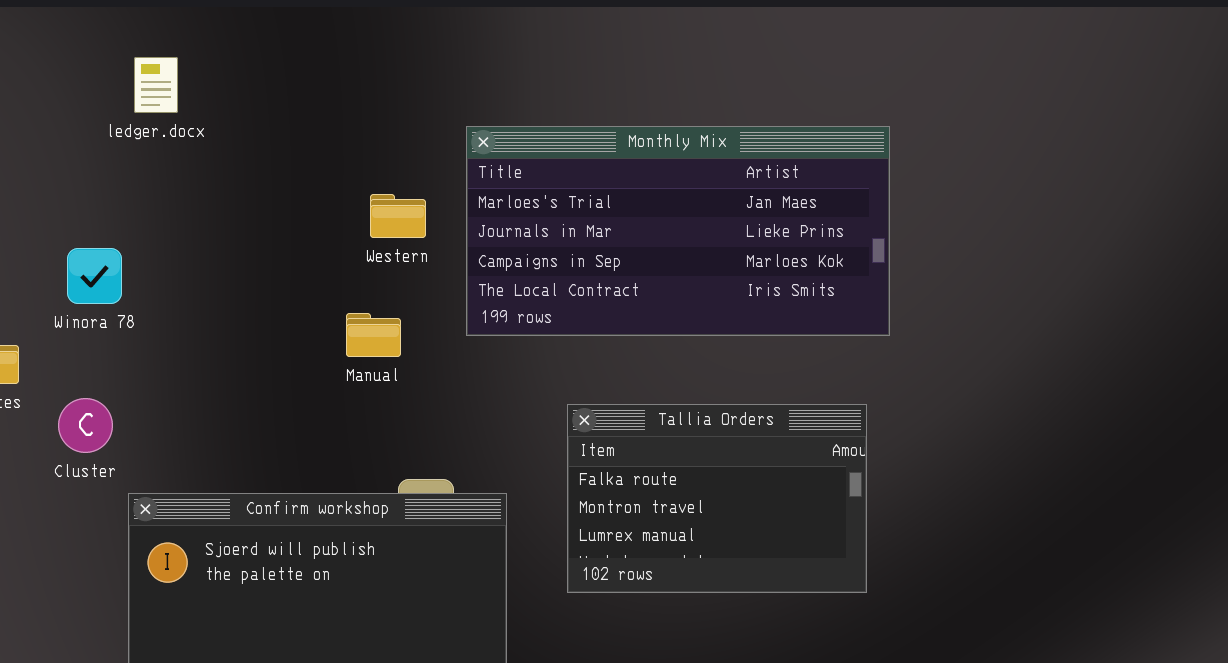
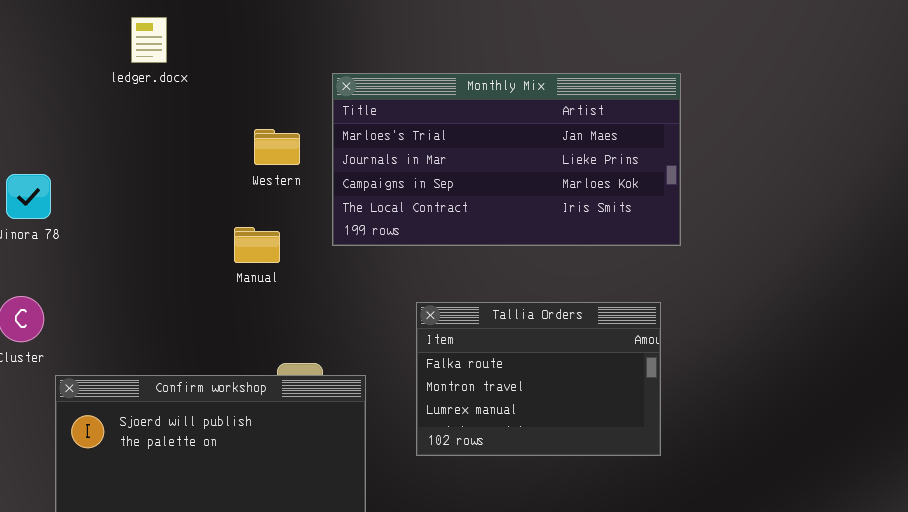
ledger.docx: [134,57,178,113] -> [131,17,167,63], moved

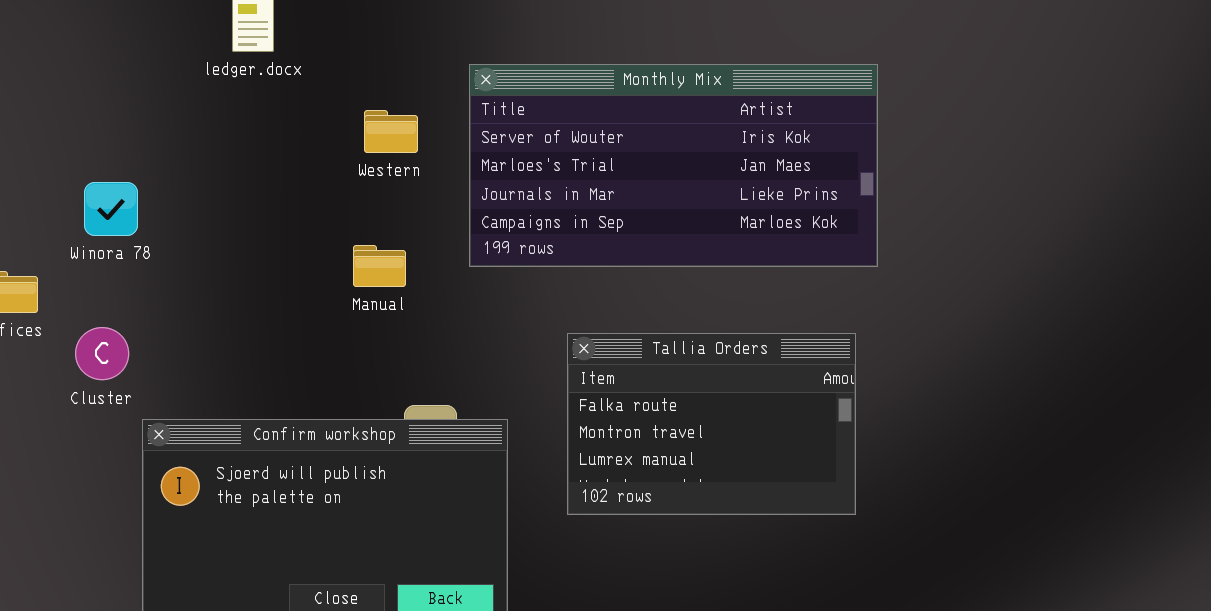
Monthly Mix: [332,73,681,246] -> [469,64,878,267], scrolled up 1 row
Western: [254,129,300,165] -> [364,110,418,153], moved

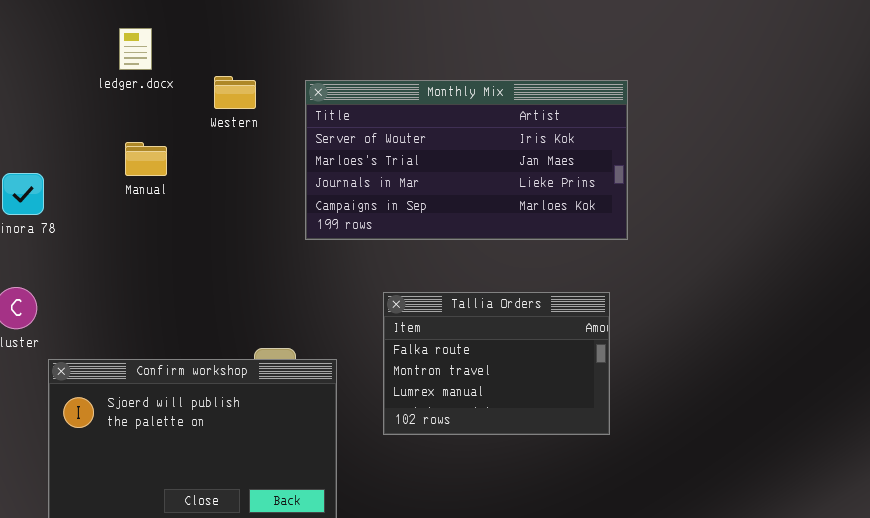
Western: [364,110,418,153] -> [214,76,256,109], moved
Manual: [353,245,406,287] -> [125,142,167,176], moved

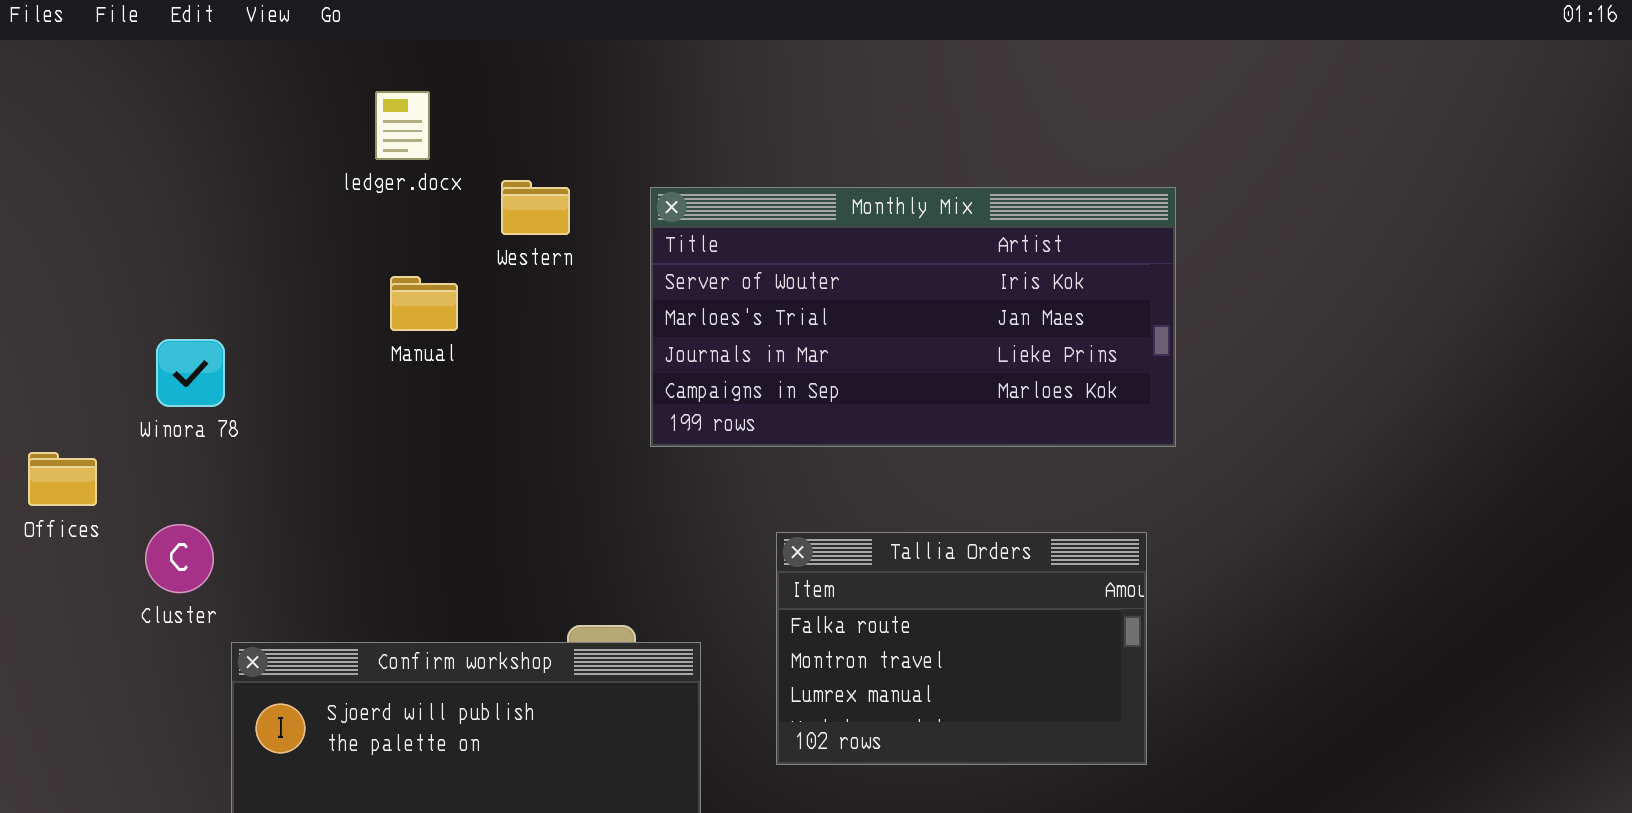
ledger.docx: [119,28,152,70] -> [375,91,430,160], moved
Manual: [125,142,167,176] -> [390,276,458,331], moved

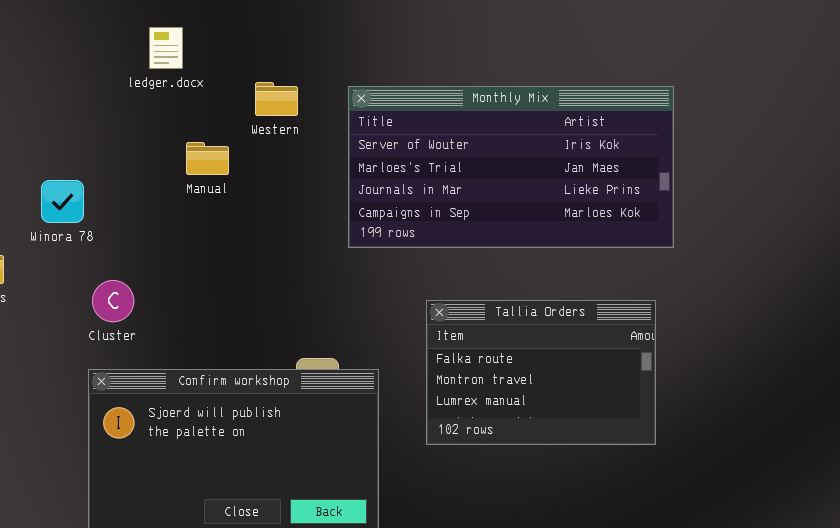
ledger.docx: [375,91,430,160] -> [149,27,183,69], moved
Cluster: [145,524,214,593] -> [92,280,134,322], moved

